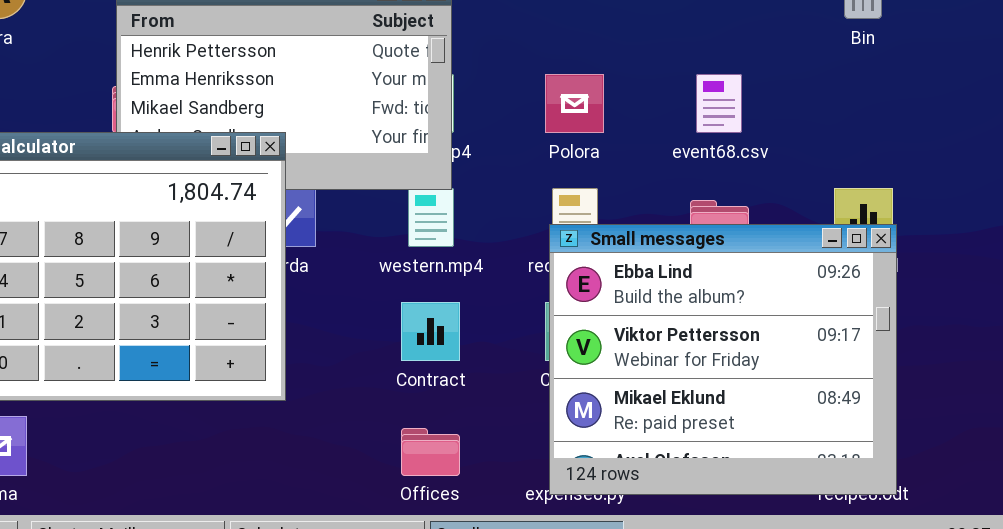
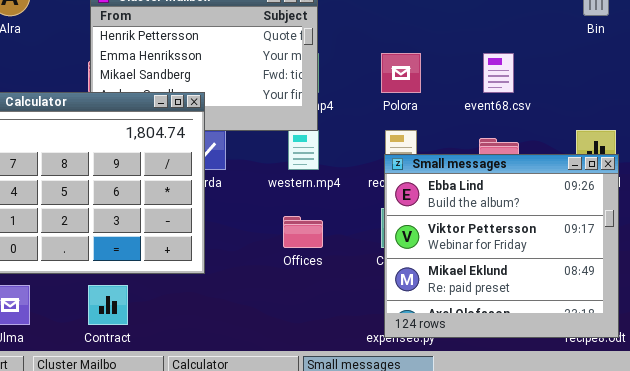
Contract: [401,302,460,361] -> [88,285,128,325], moved
Offices: [401,428,460,476] -> [283,216,323,248], moved

